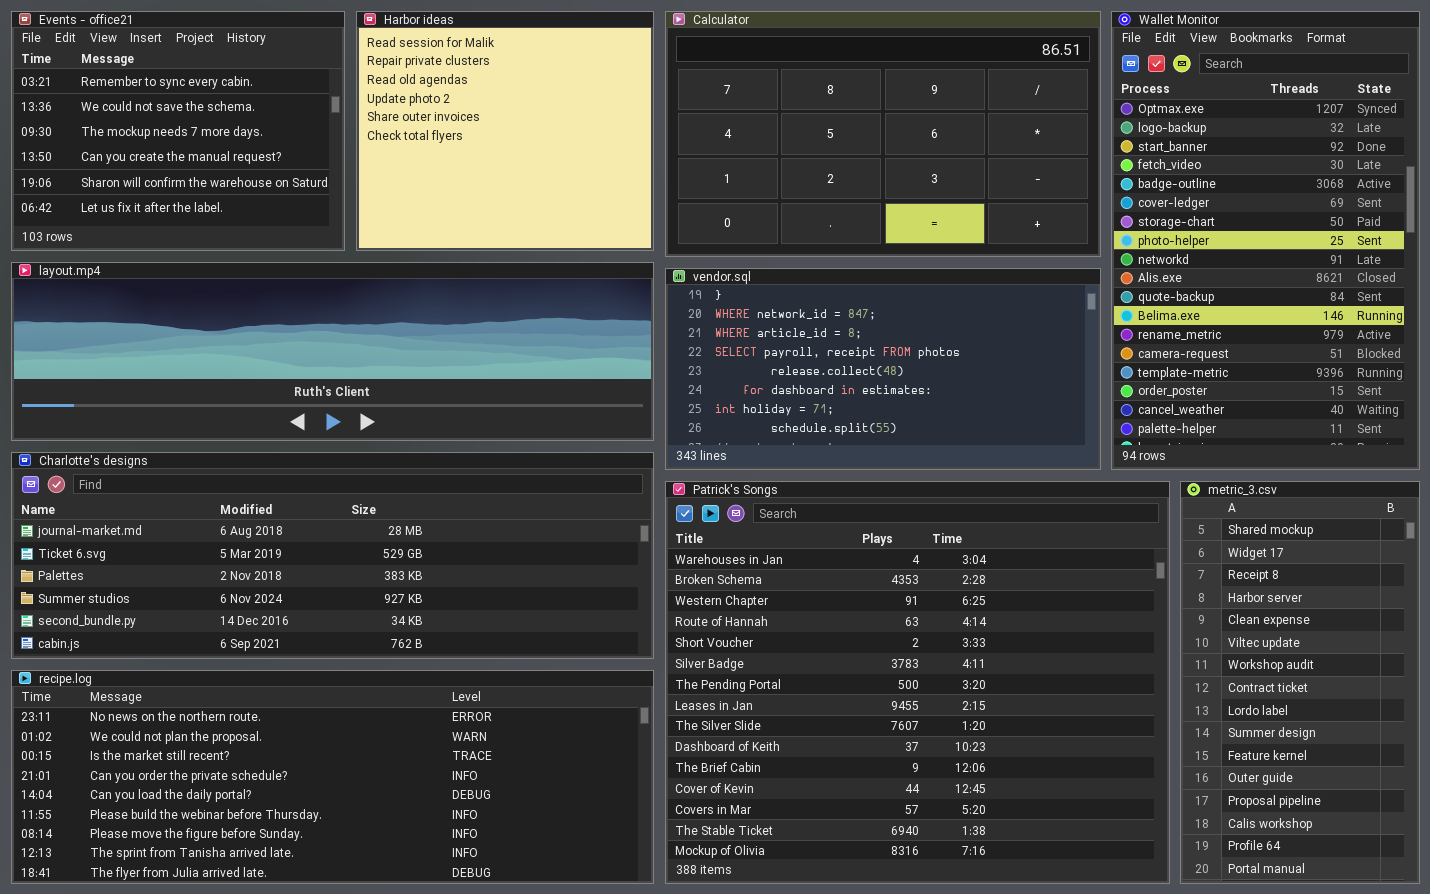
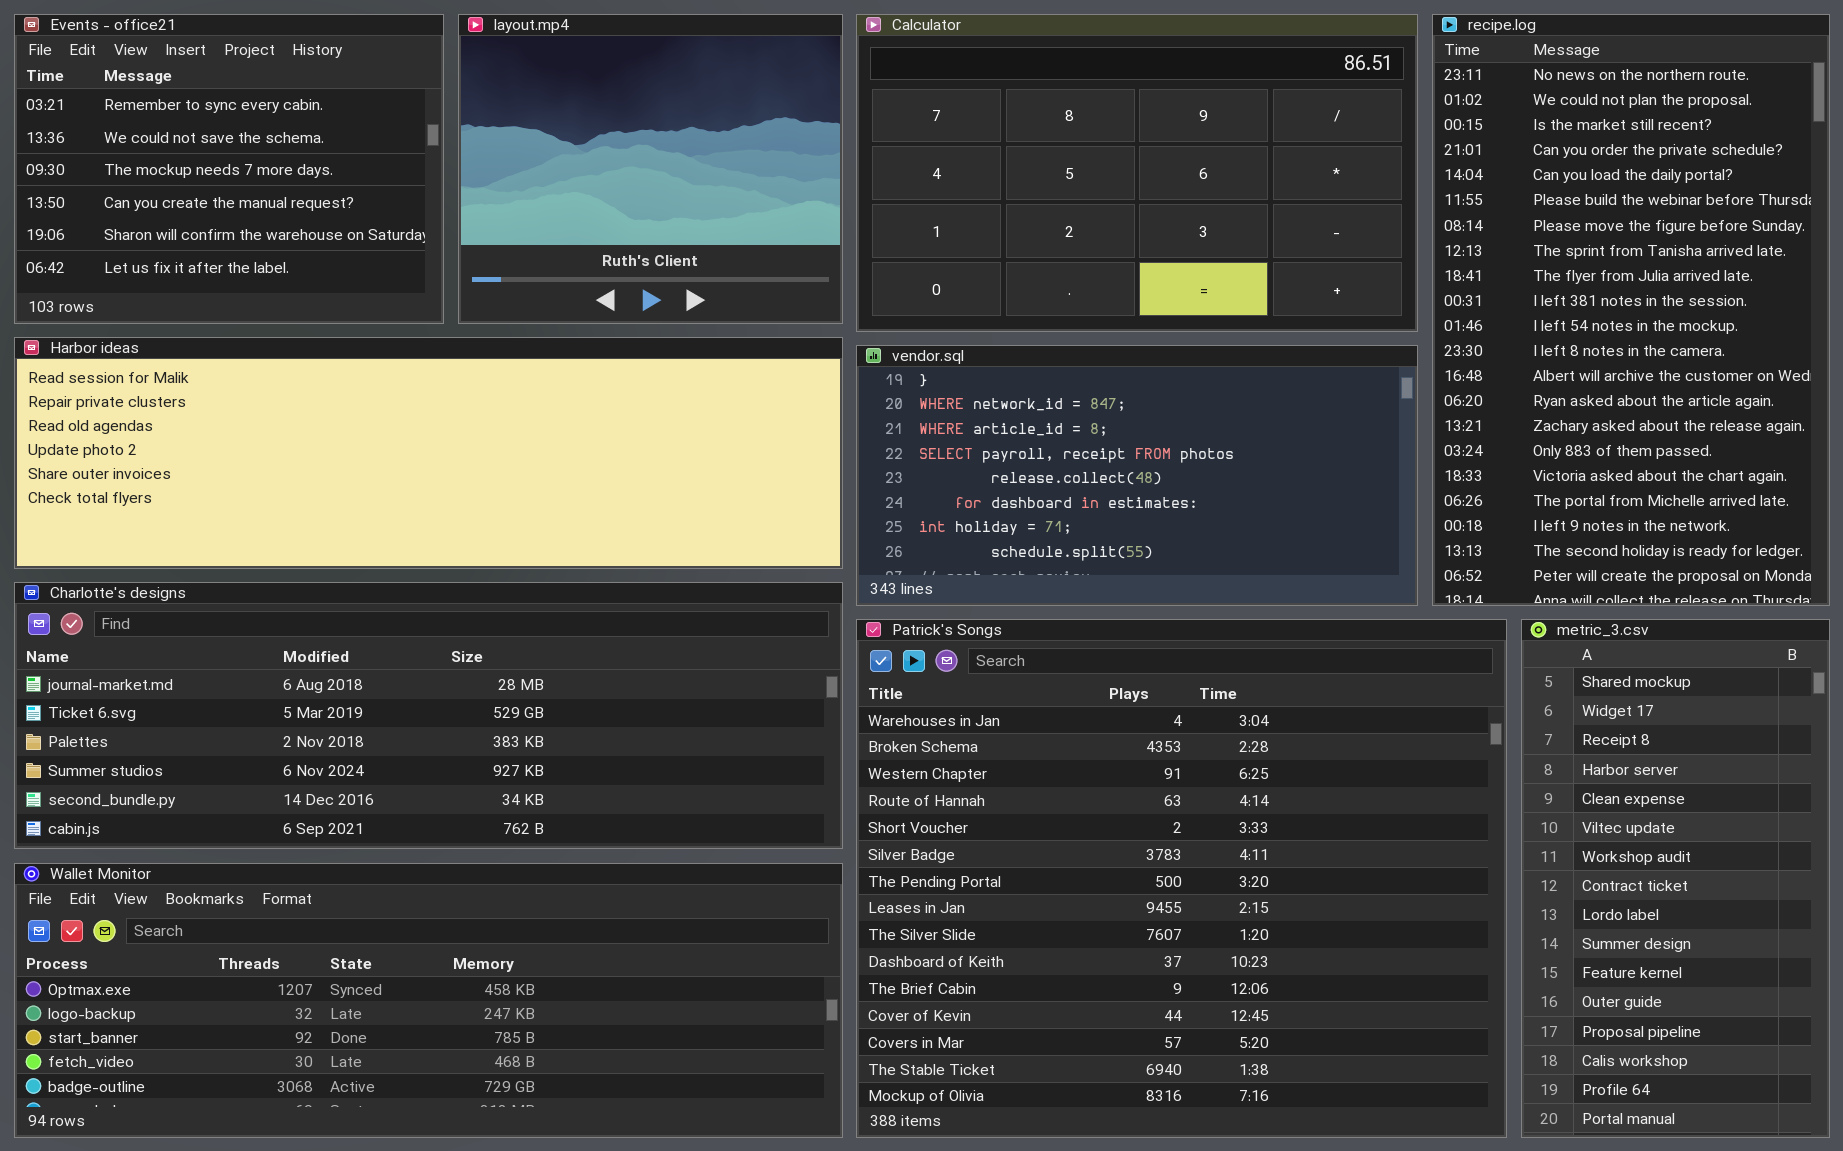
Harbor ideas: [356,11,654,251] -> [14,337,843,569], moved, resized
Wallet Monitor: [1111,11,1420,470] -> [14,863,843,1138], moved, resized
layout.mp4: [11,262,654,441] -> [458,14,843,324], moved, resized
recipe.log: [11,670,654,884] -> [1432,14,1830,606], moved, resized

